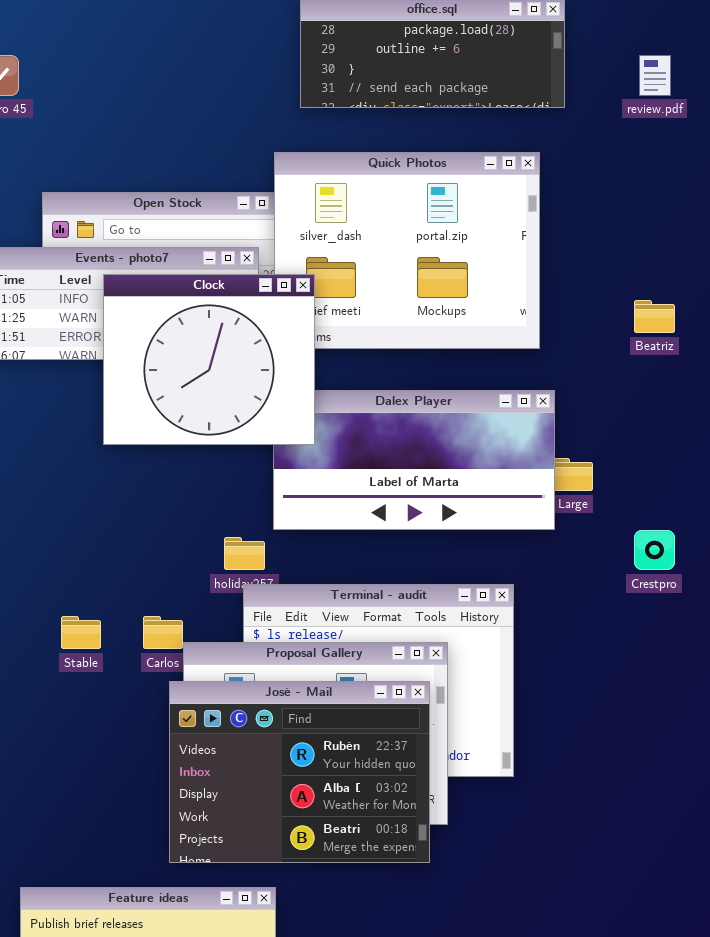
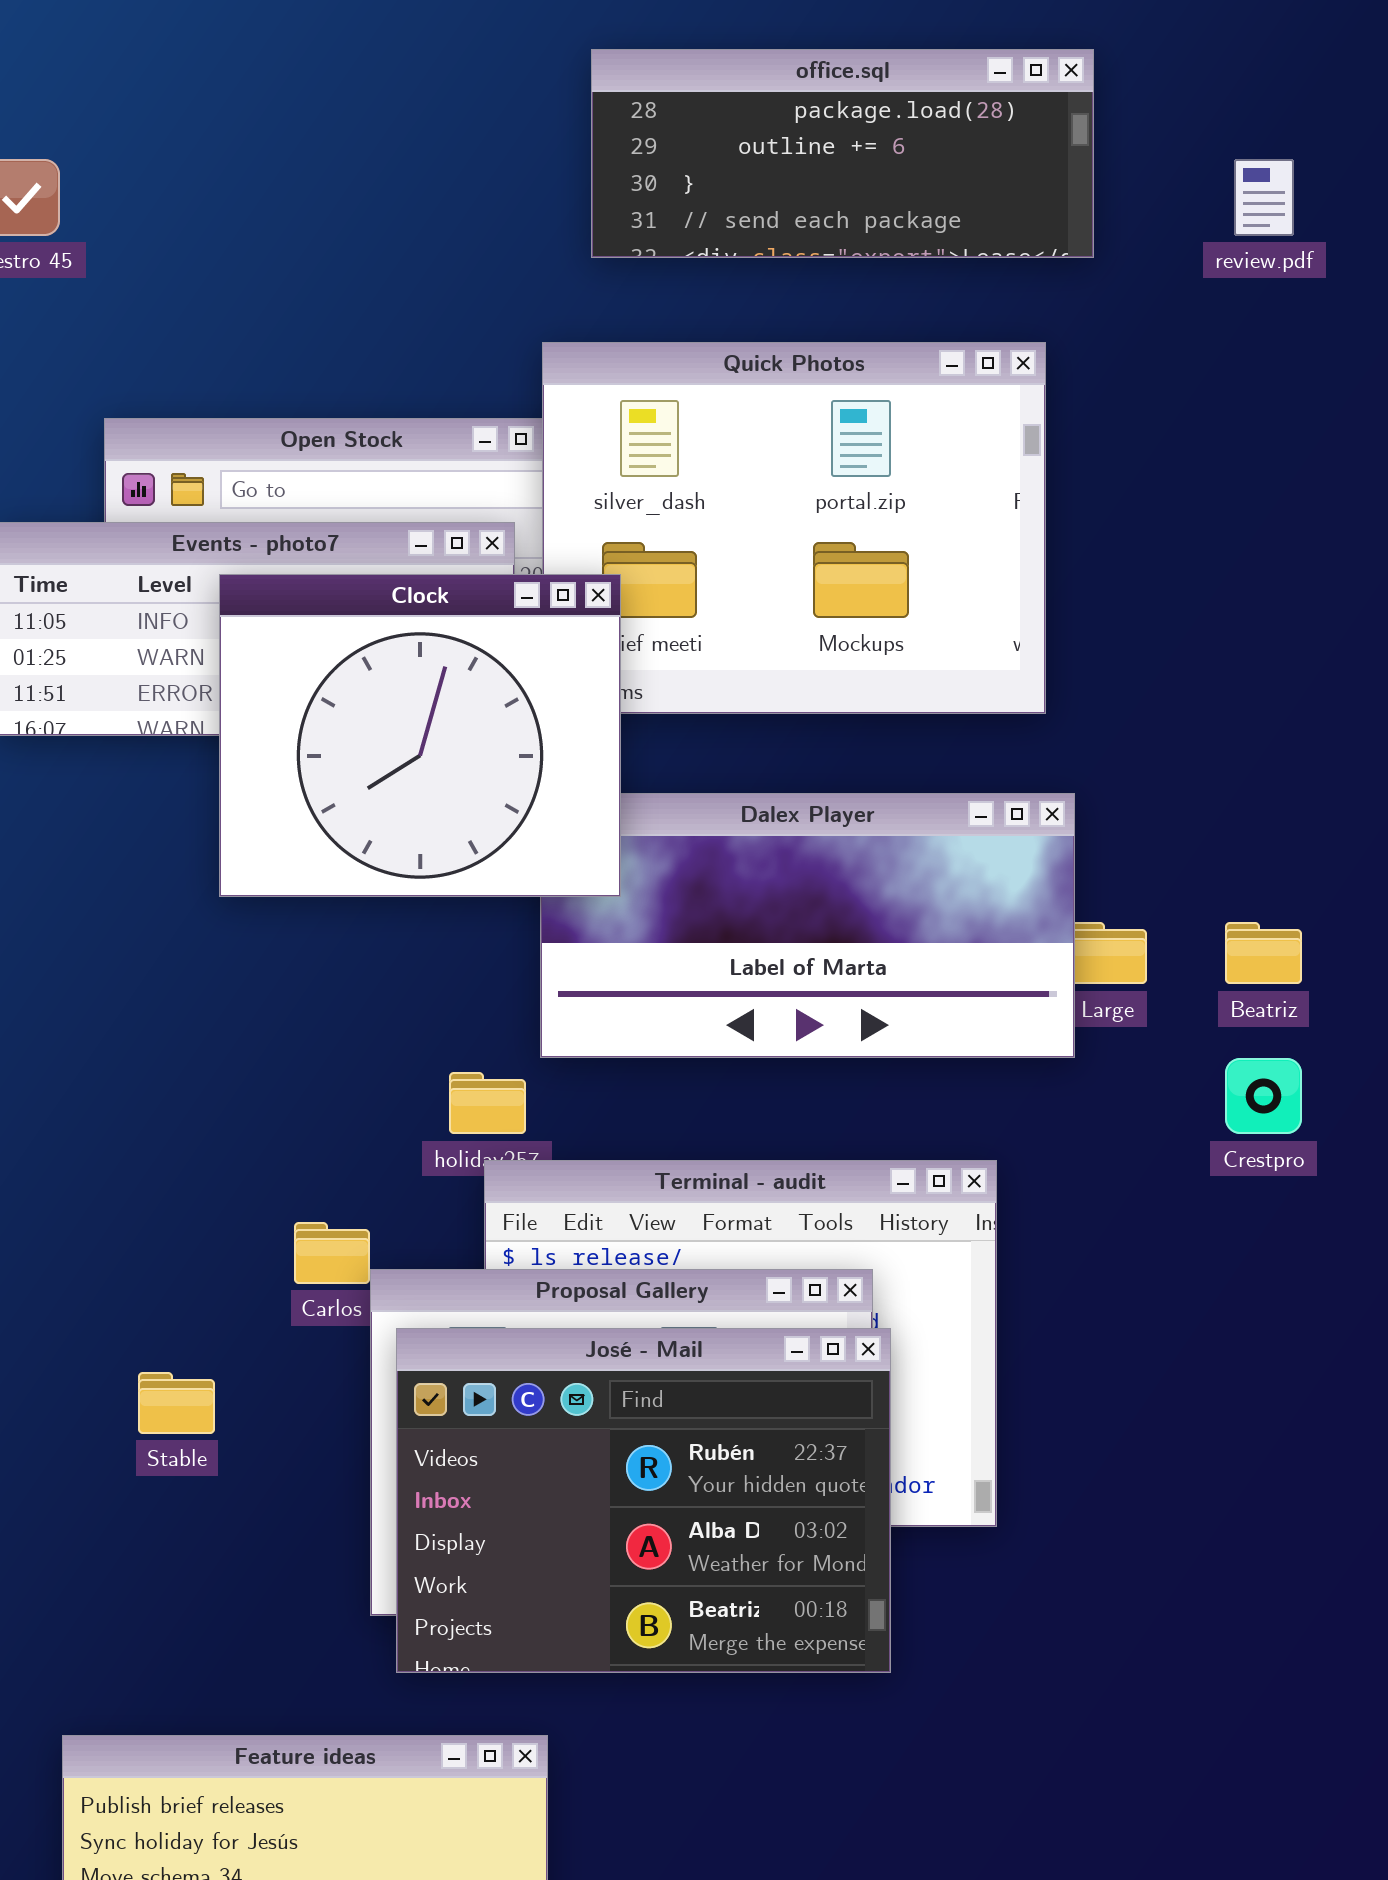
Beatriz: [634,300,675,333] -> [1225,922,1302,984], moved
Stable: [61,616,101,649] -> [138,1372,215,1434], moved
José - Mail: [169,681,430,863] -> [396,1328,891,1673], moved

